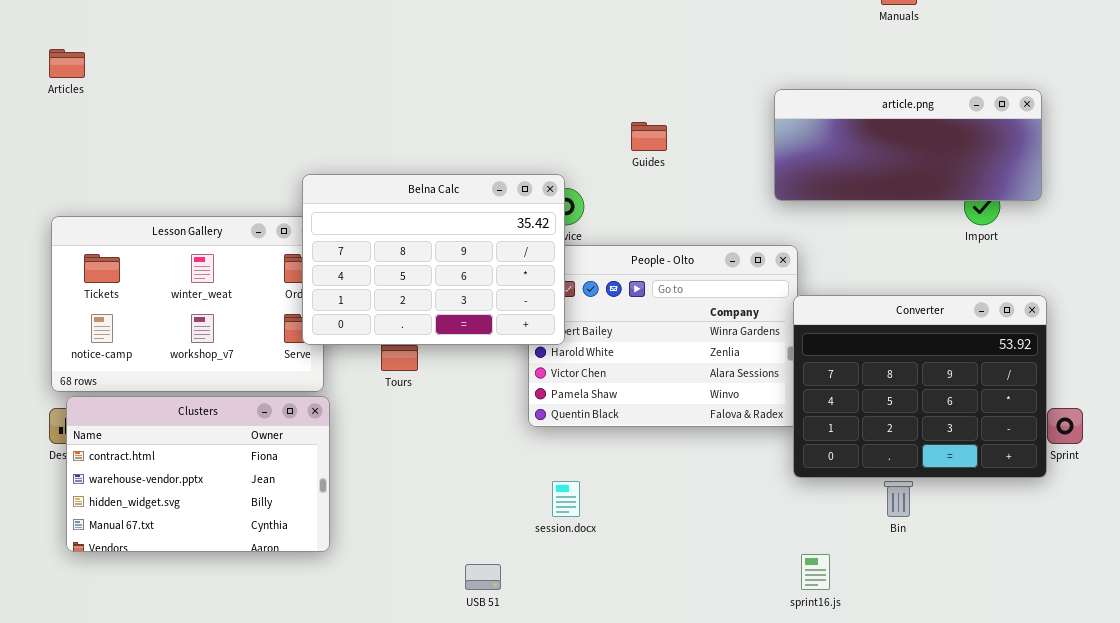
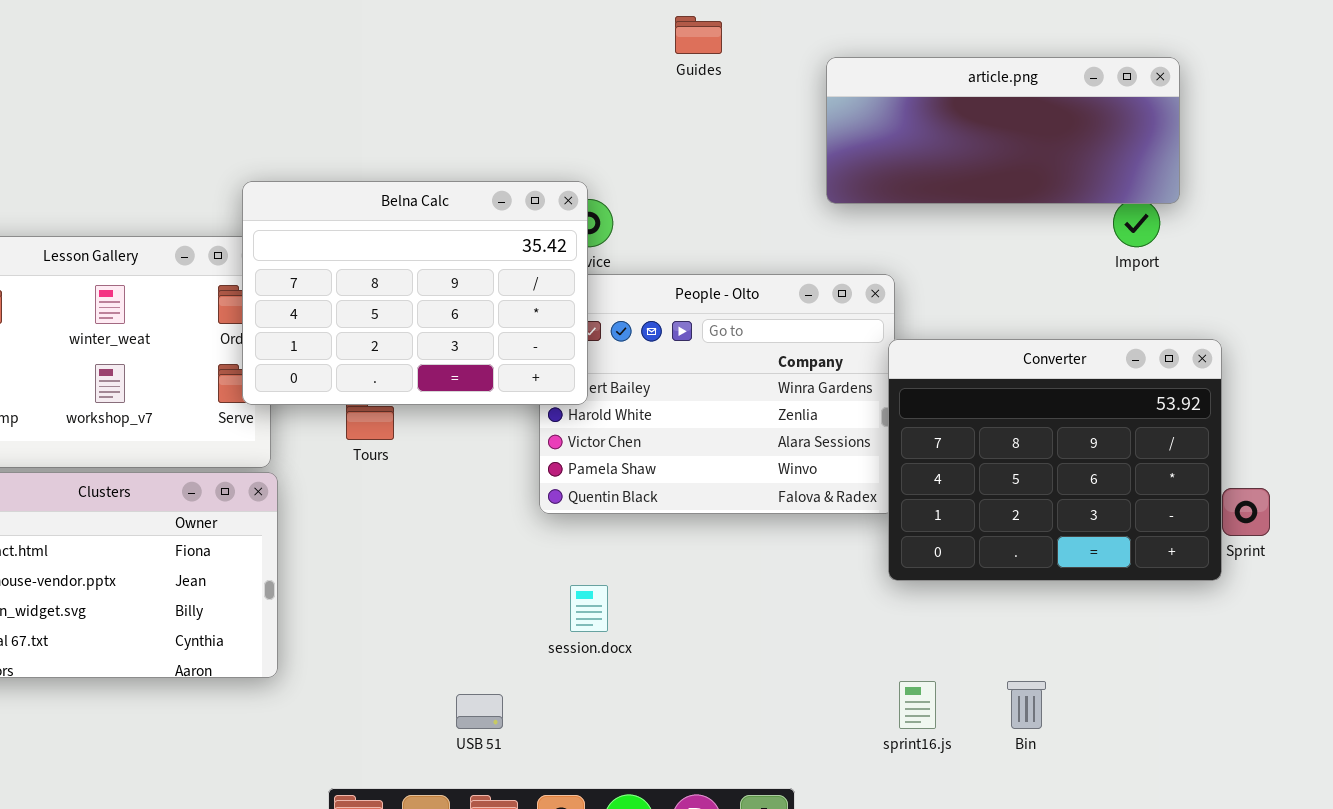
article.png: [774,89,1042,201] -> [826,57,1180,204], moved
Guides: [631,122,667,151] -> [675,16,722,54], moved
Bin: [884,481,913,517] -> [1007,681,1046,729], moved

